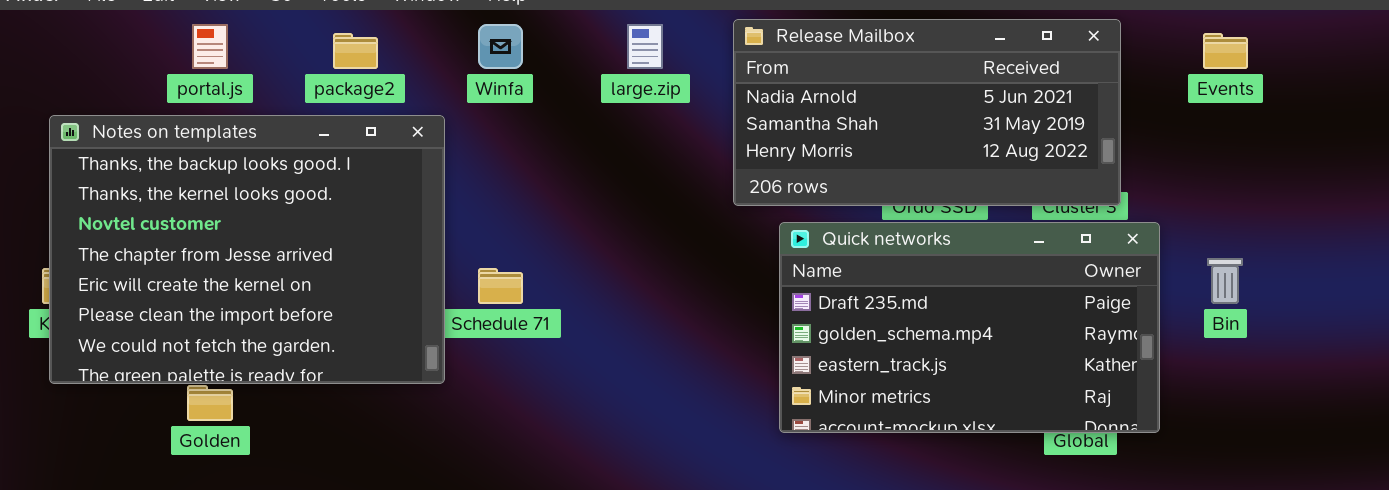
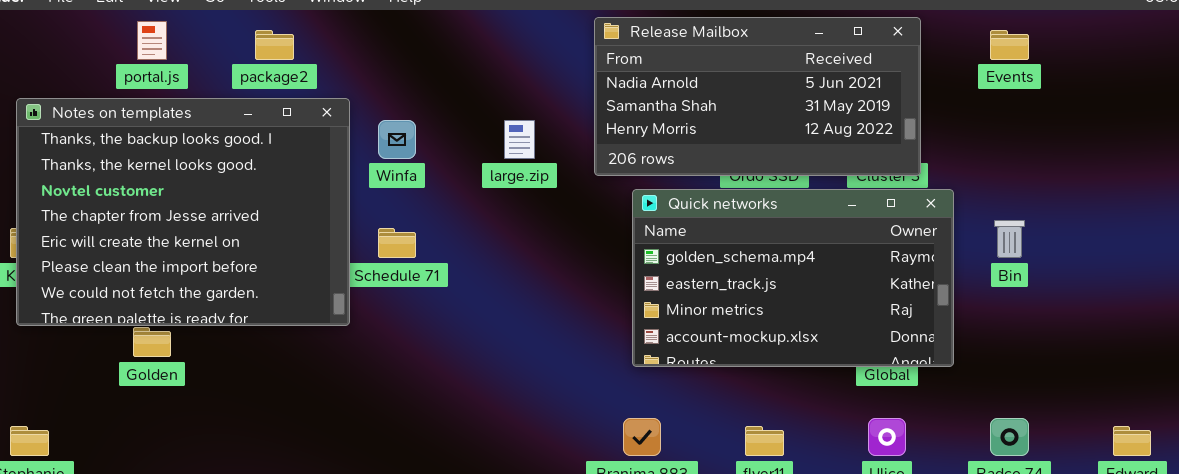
Winfa: [478,24,523,69] -> [378,120,416,159], moved
large.zip: [627,24,663,69] -> [504,120,535,159], moved
Quick networks: [779,222,1160,433] -> [632,189,954,367], scrolled down 1 row

